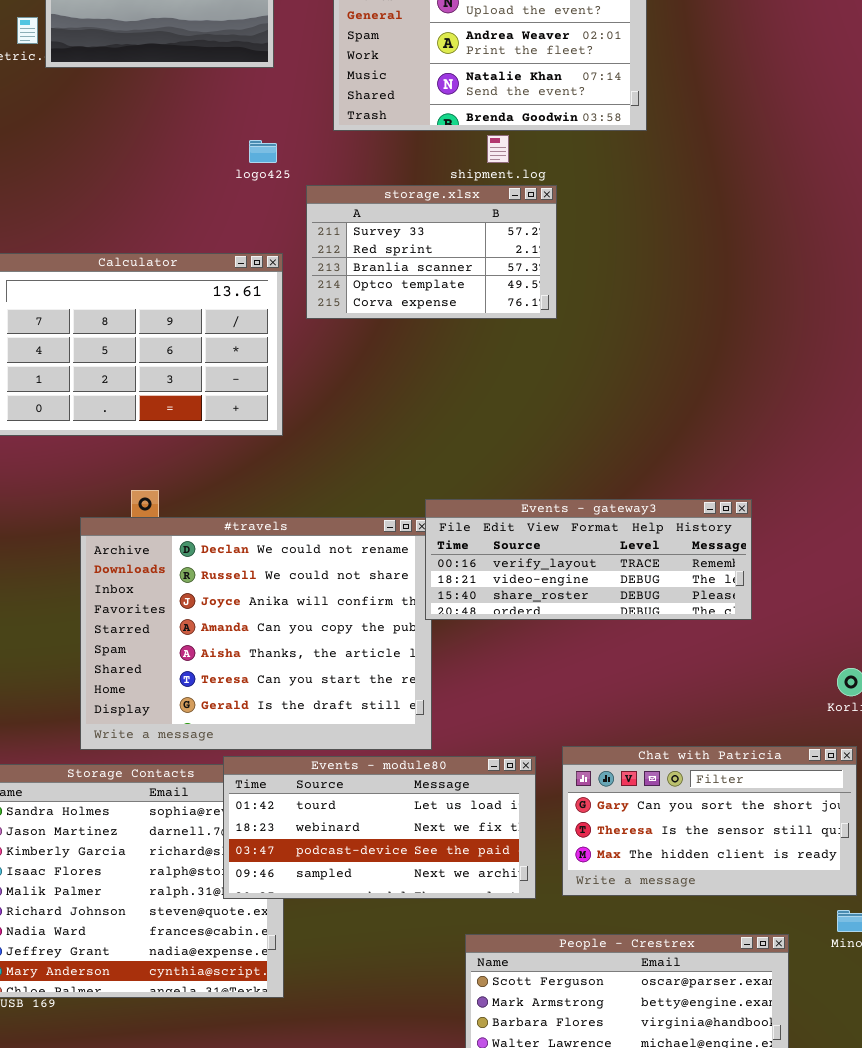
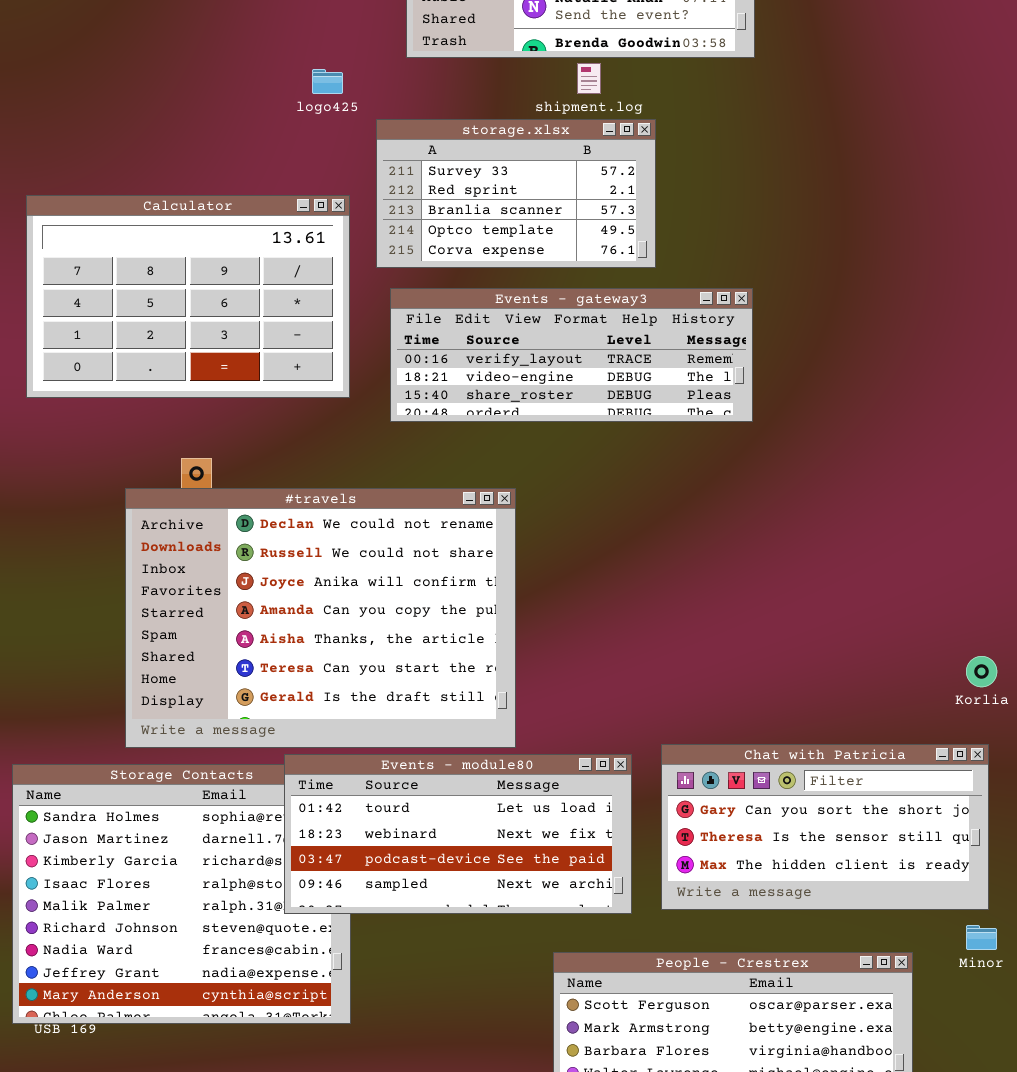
Events - gateway3: [425,499,752,620] -> [390,288,753,422], moved

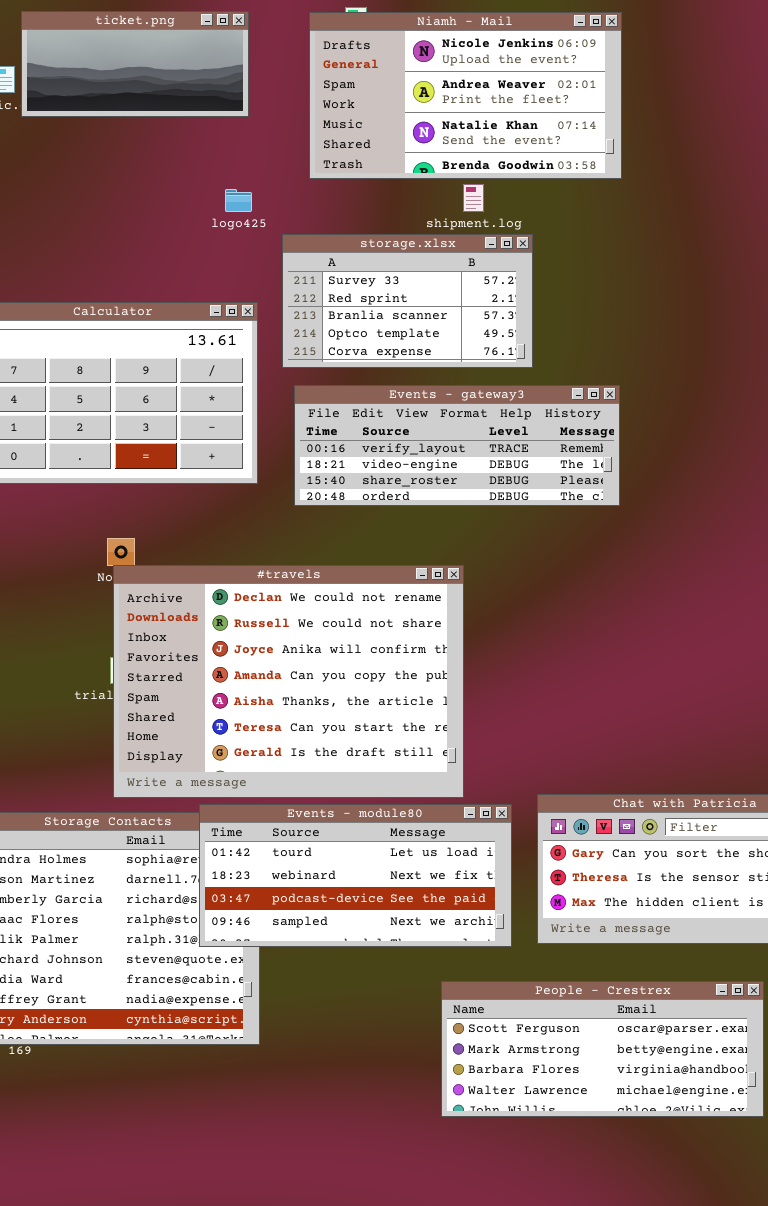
#travels: [125,488,516,748] -> [113,565,464,798], moved

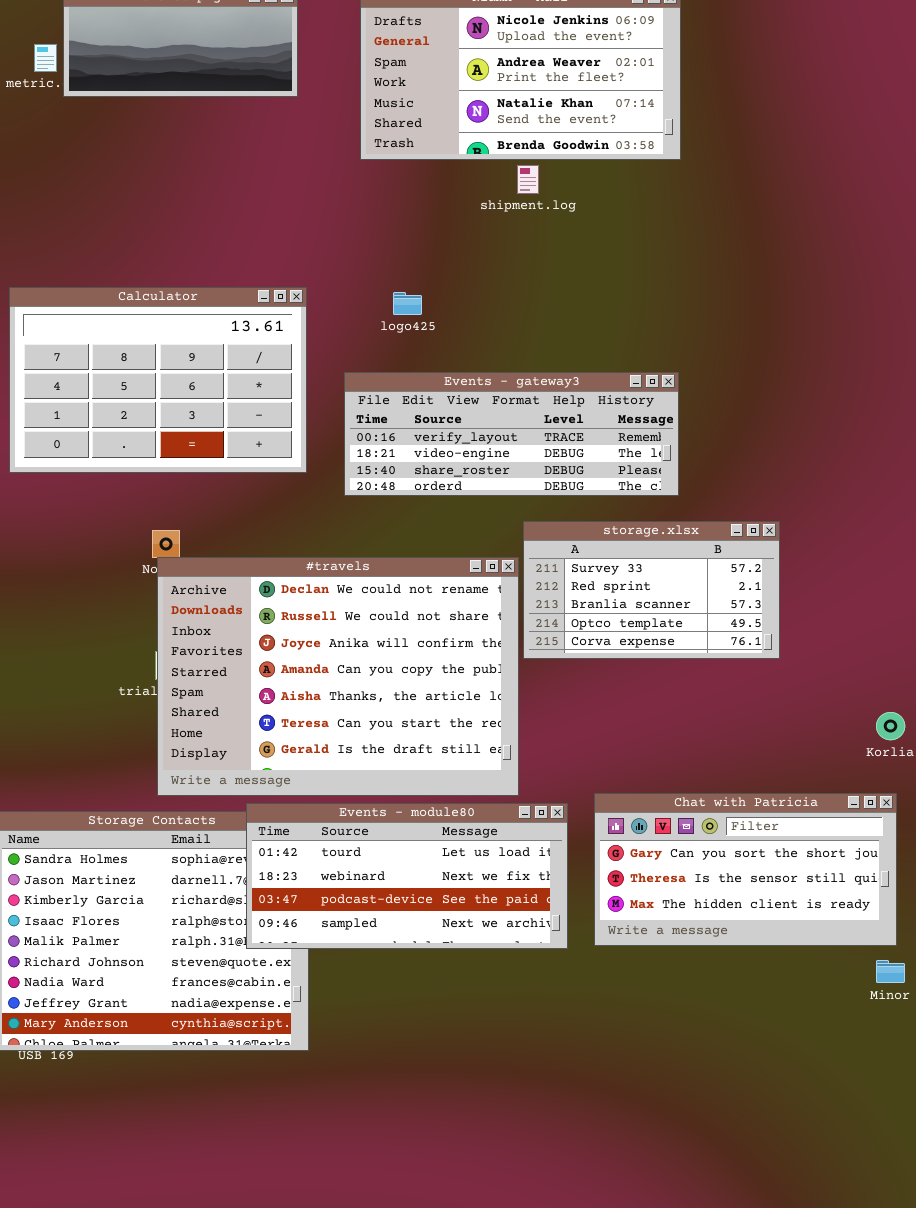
logo425: [225,189,252,212] -> [393,292,422,315], moved
storage.xlsx: [282,234,533,368] -> [523,521,780,659], moved
People - Crestrex: [441,981,764,1117] -> none, closed

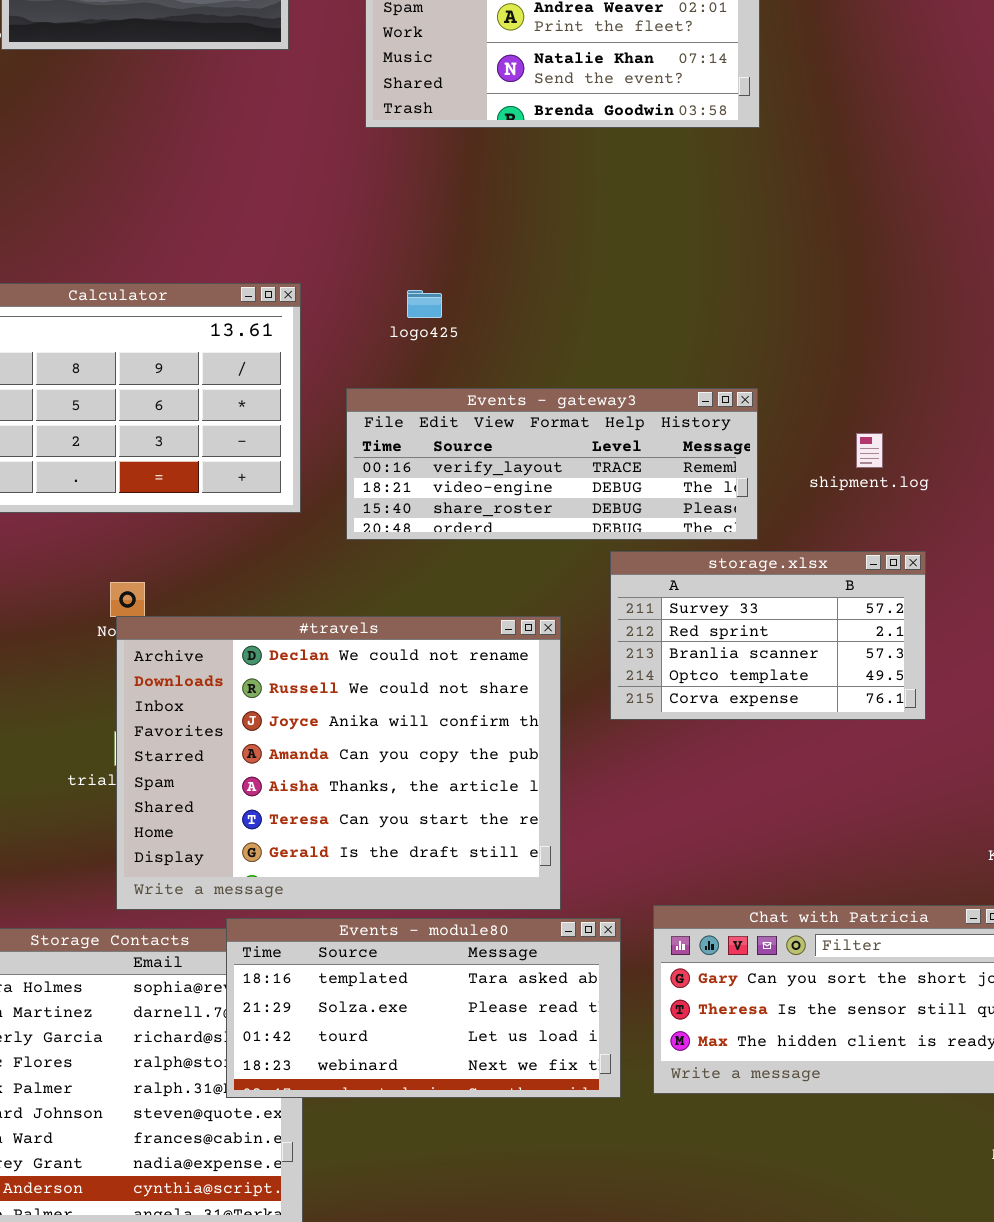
shipment.log: [517,165,539,194] -> [856,433,883,468], moved
storage.xlsx: [523,521,780,659] -> [610,551,926,720], moved
Events - module80: [246,803,568,949] -> [226,918,621,1098], scrolled up 2 rows

